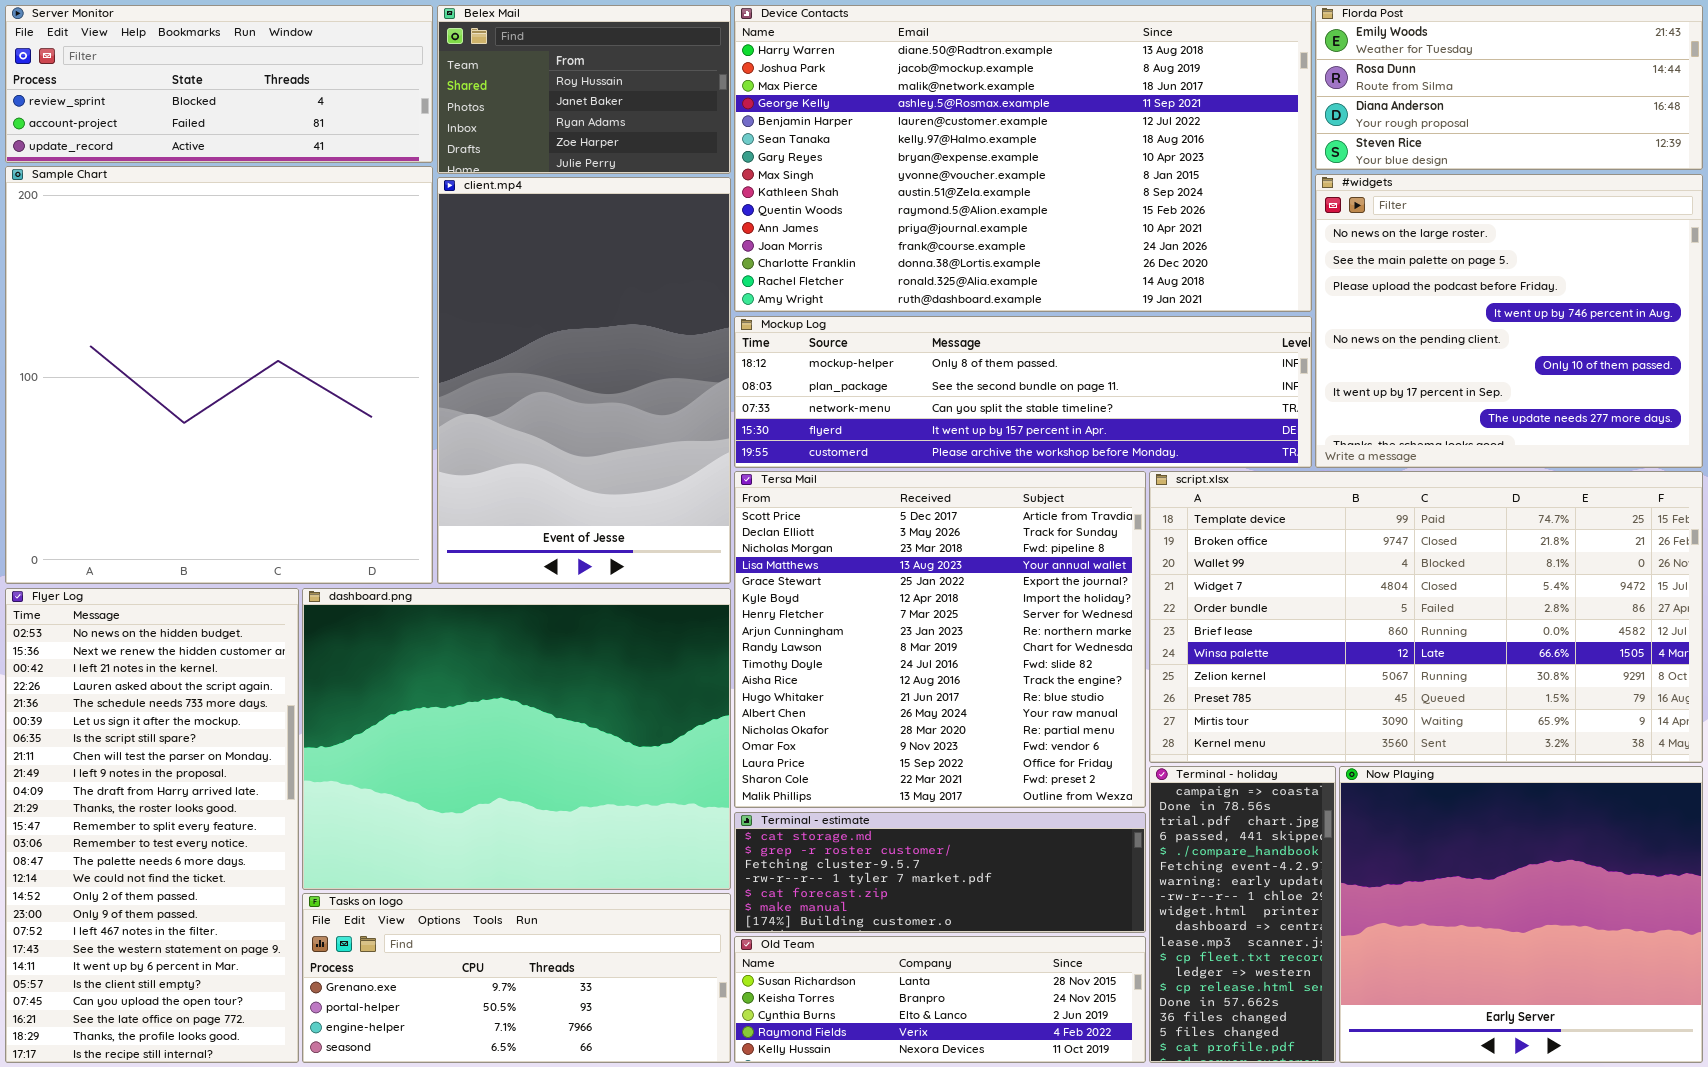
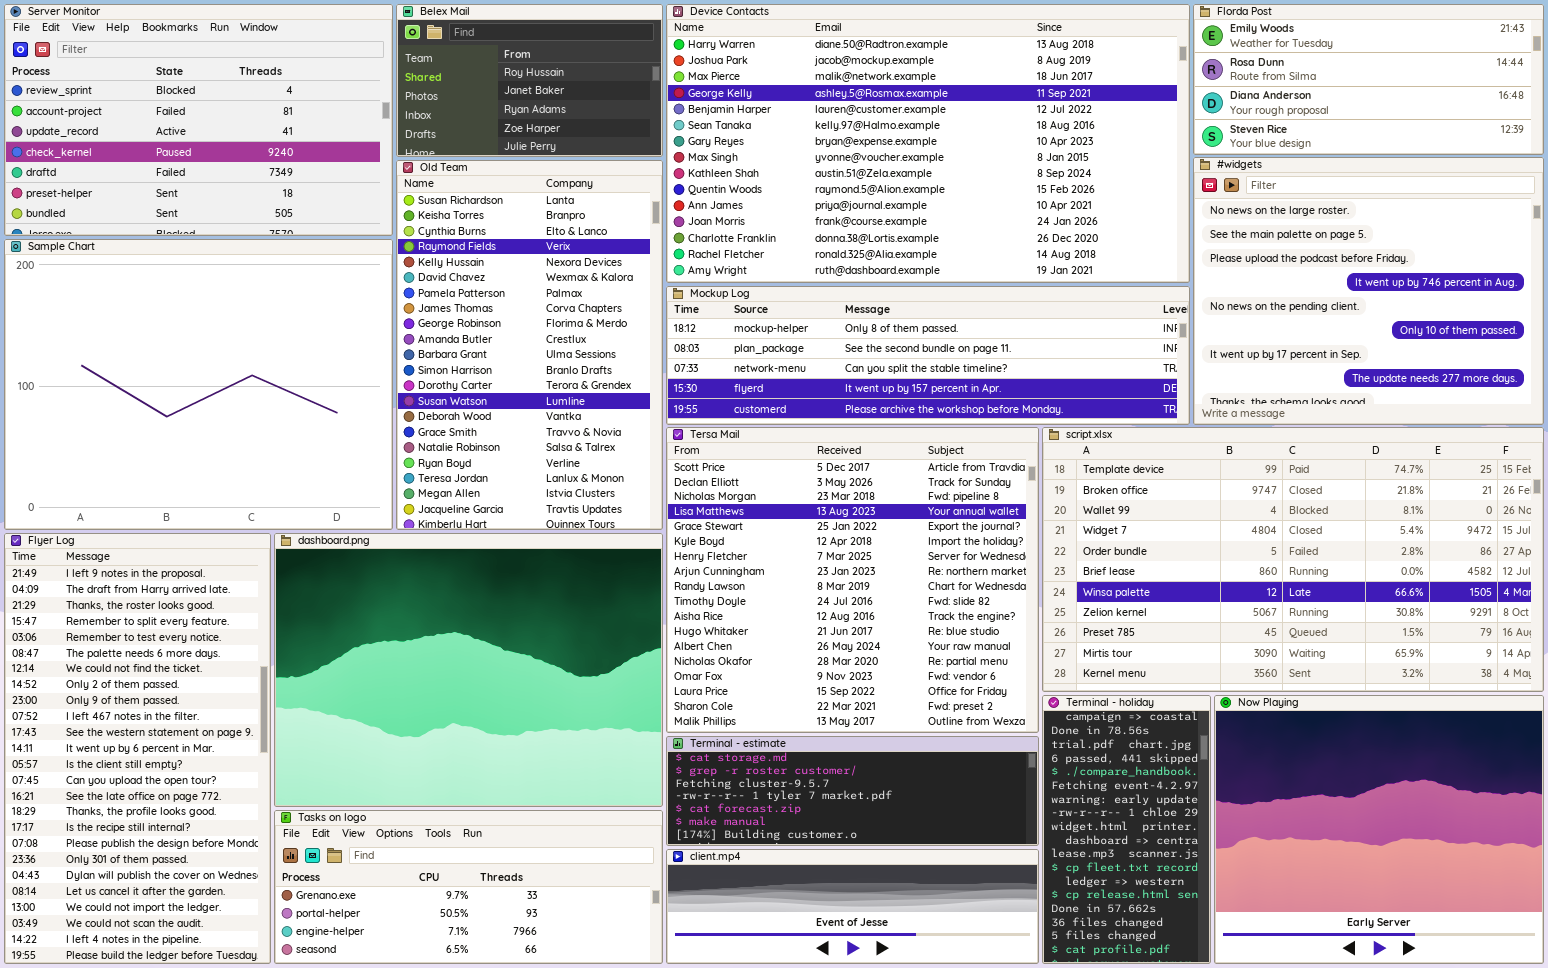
Server Monitor: [5,5,433,163] -> [4,4,393,236], resized
Sample Chart: [5,166,433,584] -> [4,239,393,530], resized
client.mp4: [437,177,731,584] -> [666,849,1039,964], moved, resized
Flyer Log: [5,588,299,1063] -> [4,533,271,964], scrolled down 8 rows
Old Team: [734,936,1146,1063] -> [396,160,663,530], moved, resized

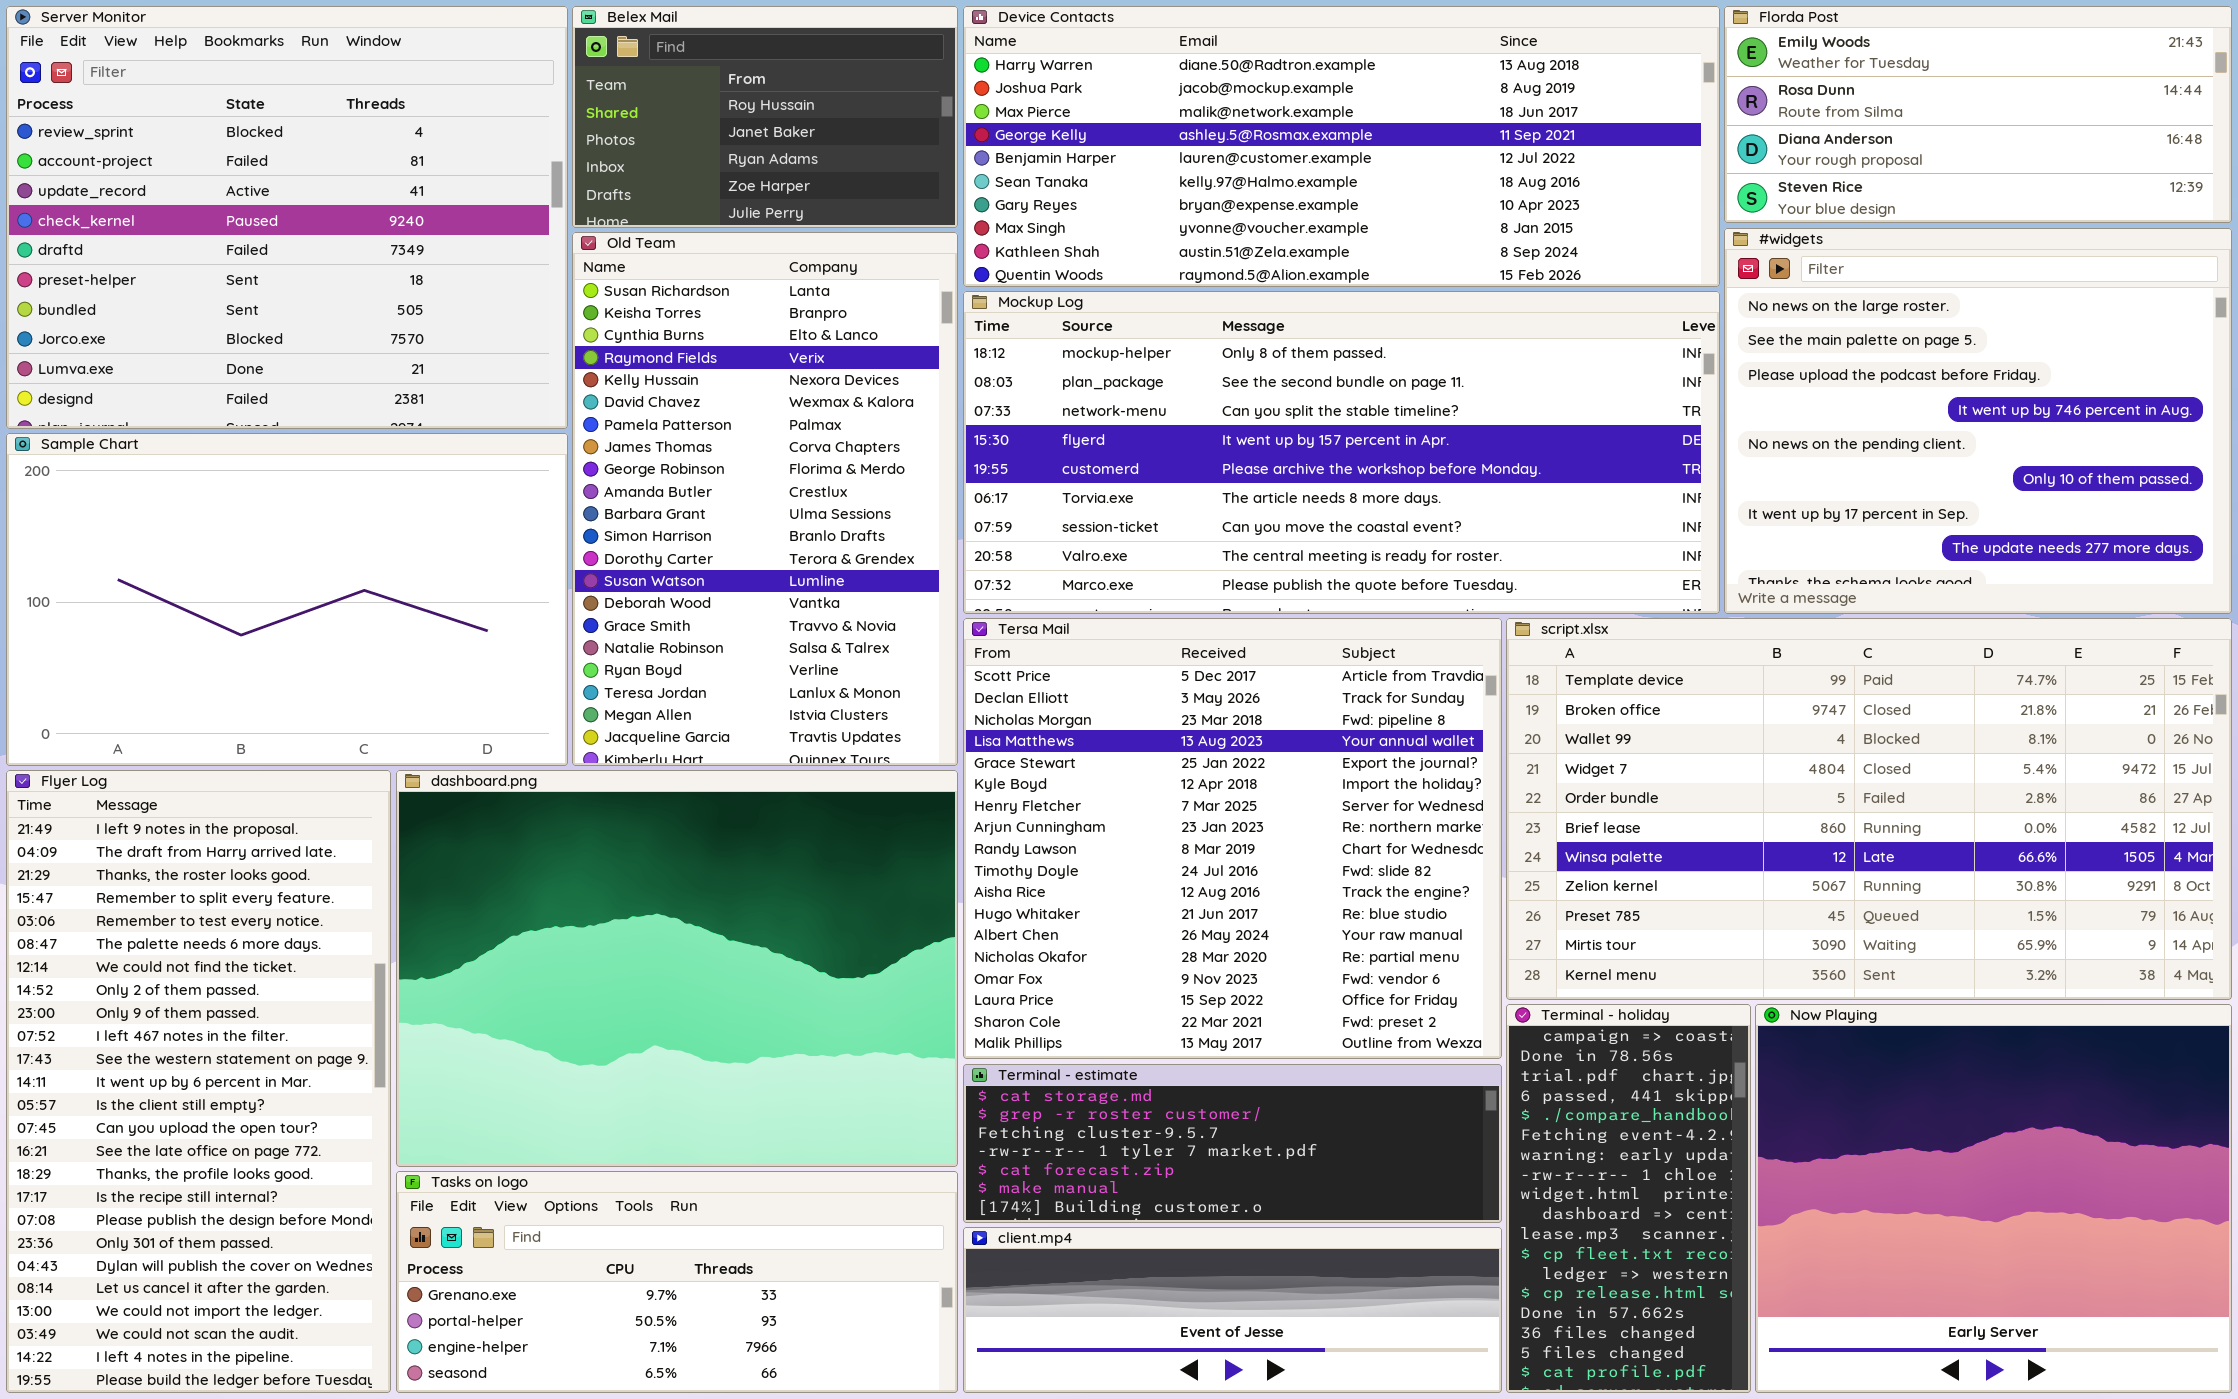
Server Monitor: [4,4,393,236] -> [6,6,568,429], resized
Device Contacts: [666,4,1190,283] -> [963,6,1720,287], resized
Sample Chart: [4,239,393,530] -> [6,433,568,766], resized
Mockup Log: [666,286,1190,425] -> [963,291,1720,614], resized

